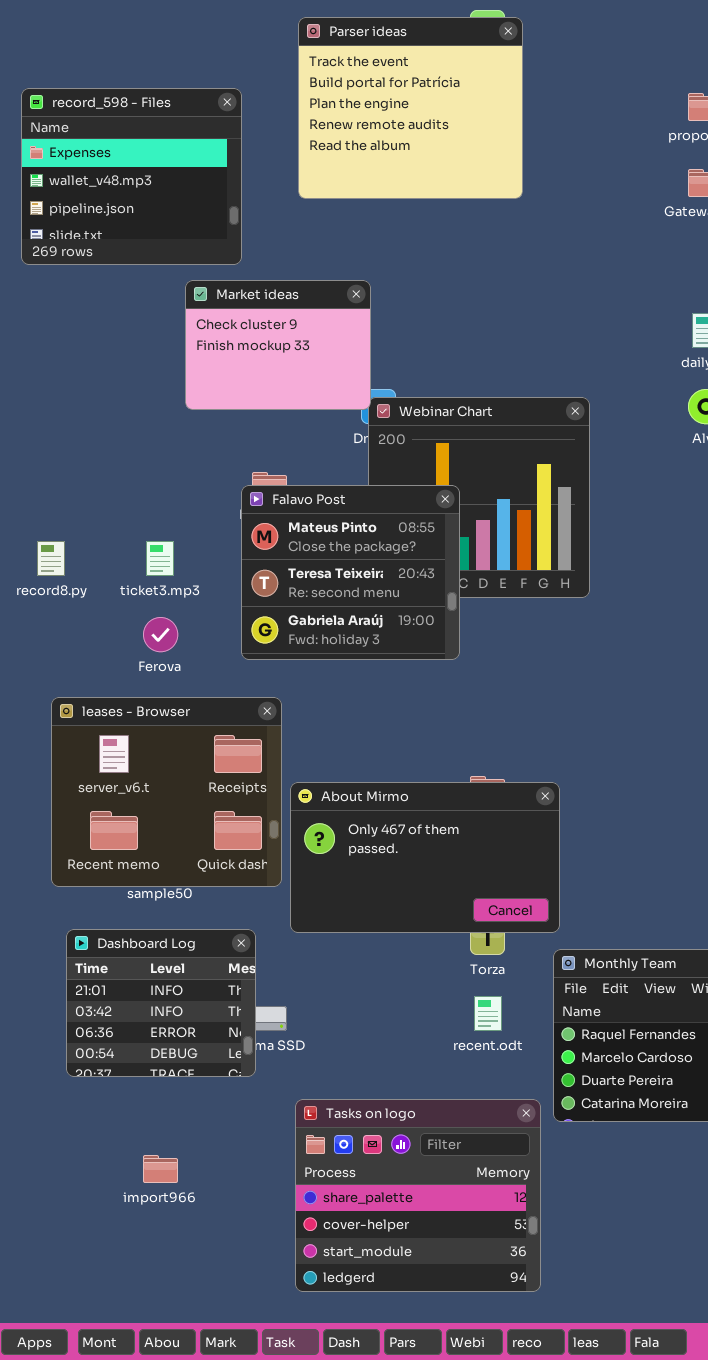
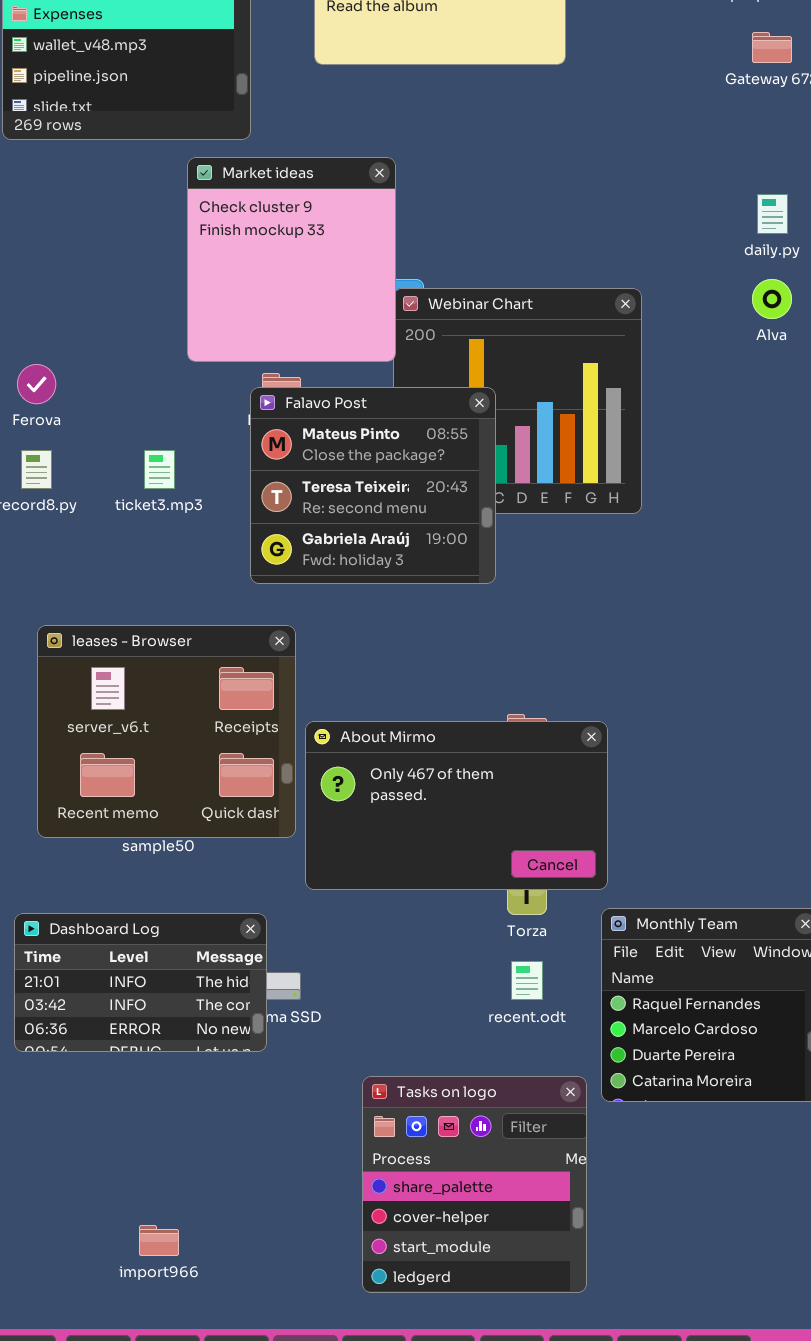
Market ideas: [185,280,371,410] -> [187,157,396,362], resized
Ferova: [143,617,178,652] -> [17,364,56,404], moved
Dashboard Log: [66,929,256,1077] -> [14,913,267,1052], resized
Tasks on logo: [295,1099,541,1292] -> [362,1076,587,1293], resized
import966: [143,1155,178,1183] -> [139,1225,179,1256], moved

